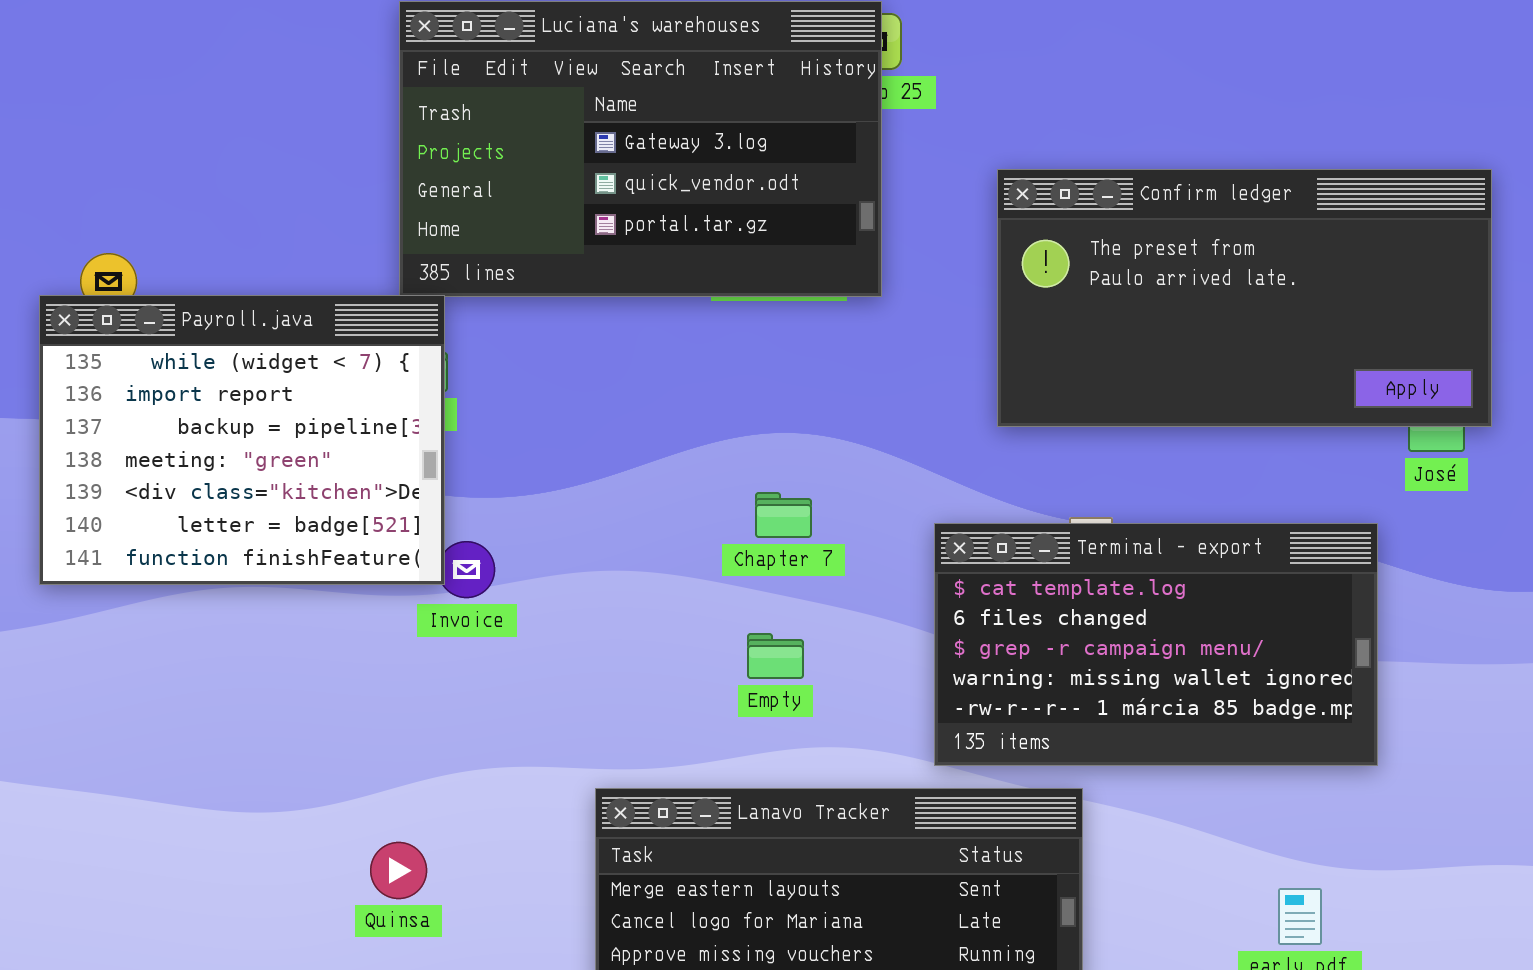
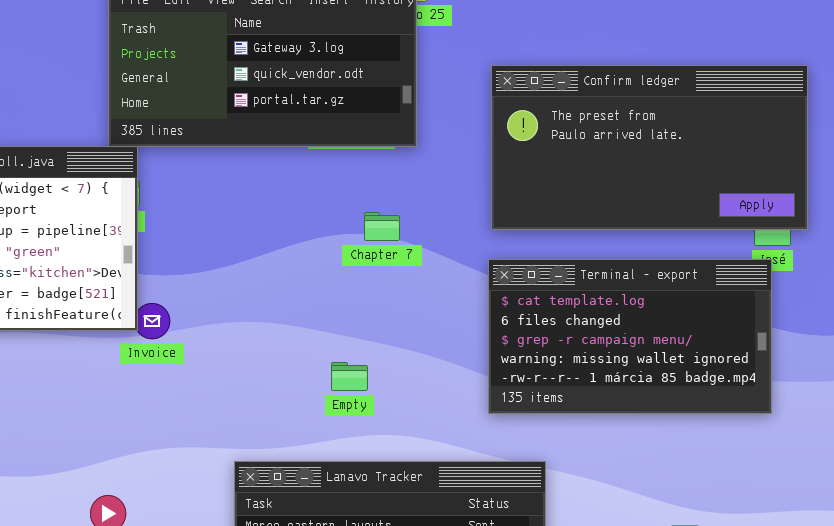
Chapter 7: [755,492,812,538] -> [364,212,400,241], moved
Terminal - export: [934,523,1378,766] -> [488,259,772,414], moved

